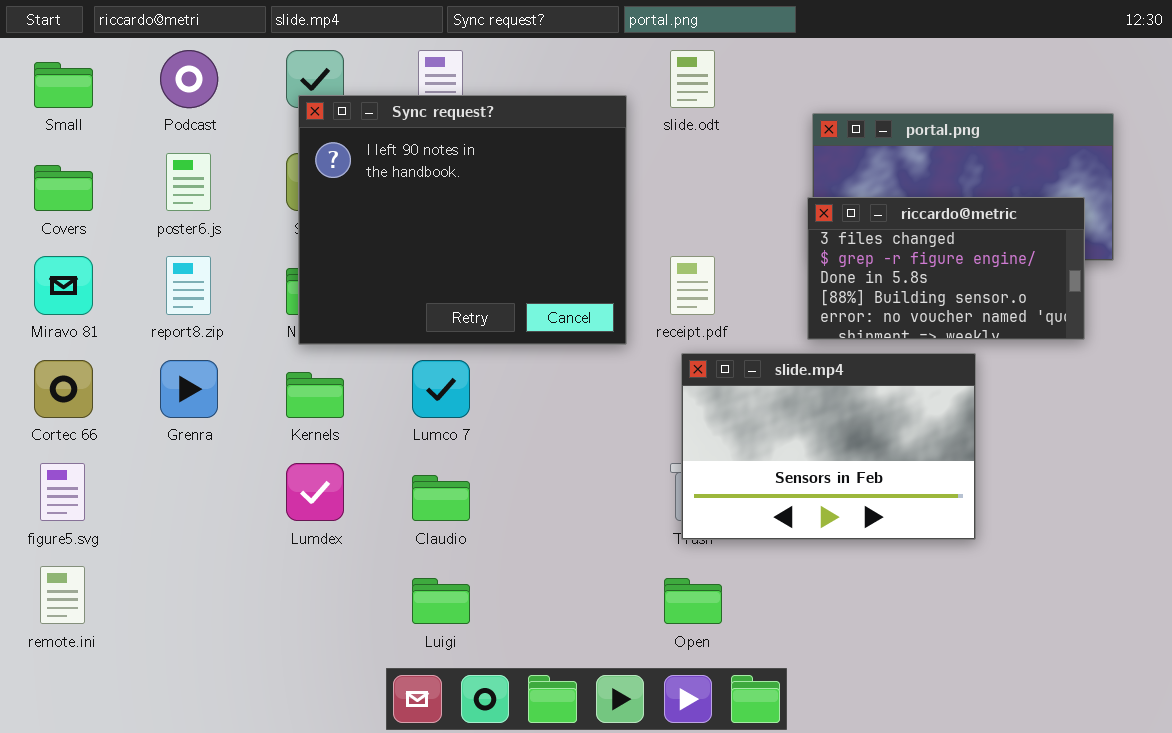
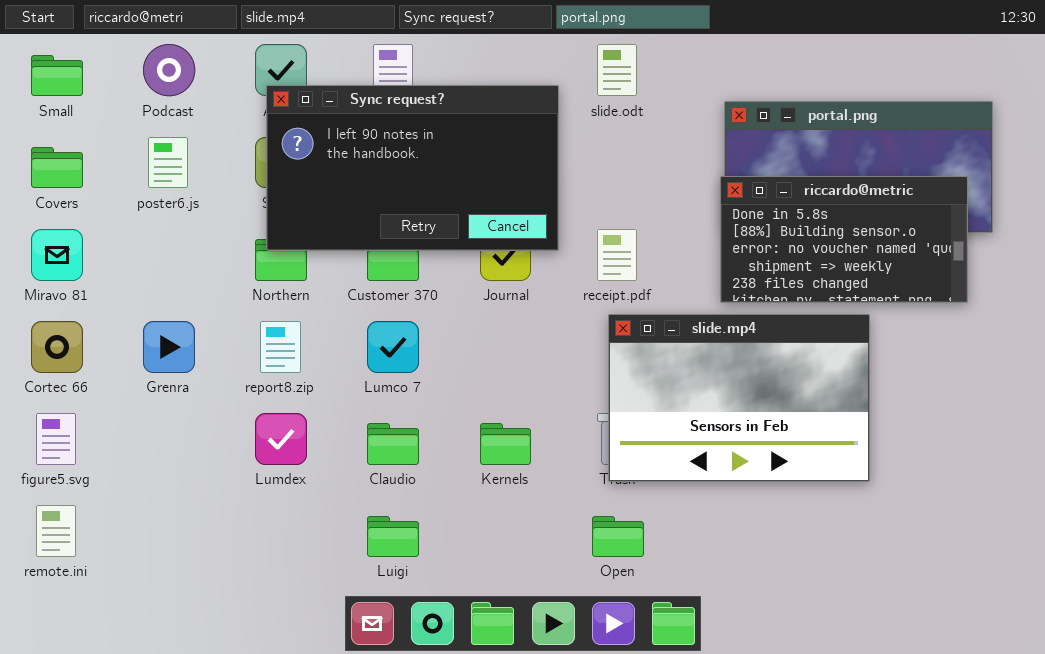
Sync request?: [298,95,627,345] -> [266,85,559,251], resized
riccardo@metric: [807,197,1085,340] -> [720,176,968,303], scrolled down 2 rows
report8.zip: [166,256,211,315] -> [260,321,301,373], moved
Kernels: [286,372,344,418] -> [480,423,531,465], moved

